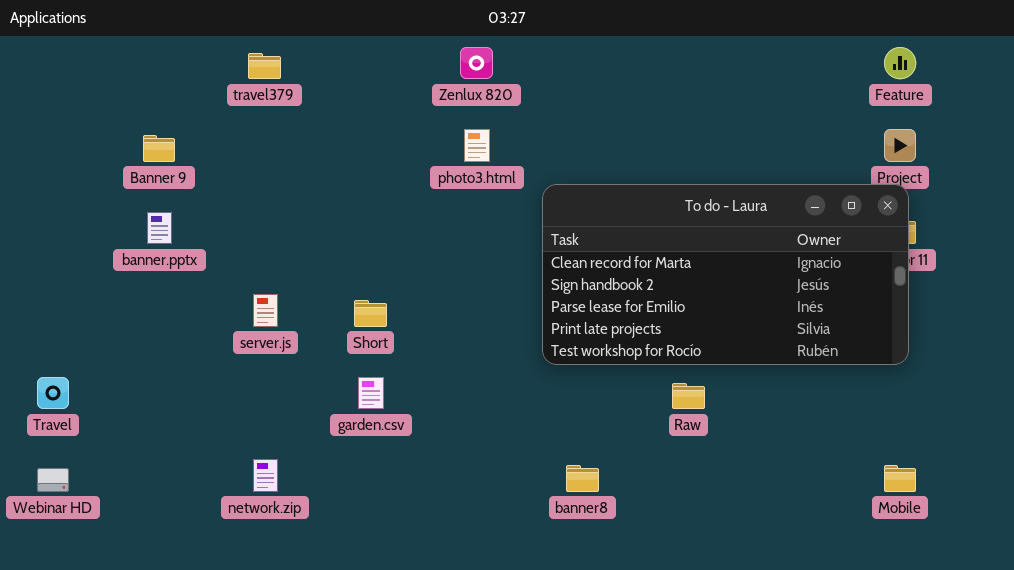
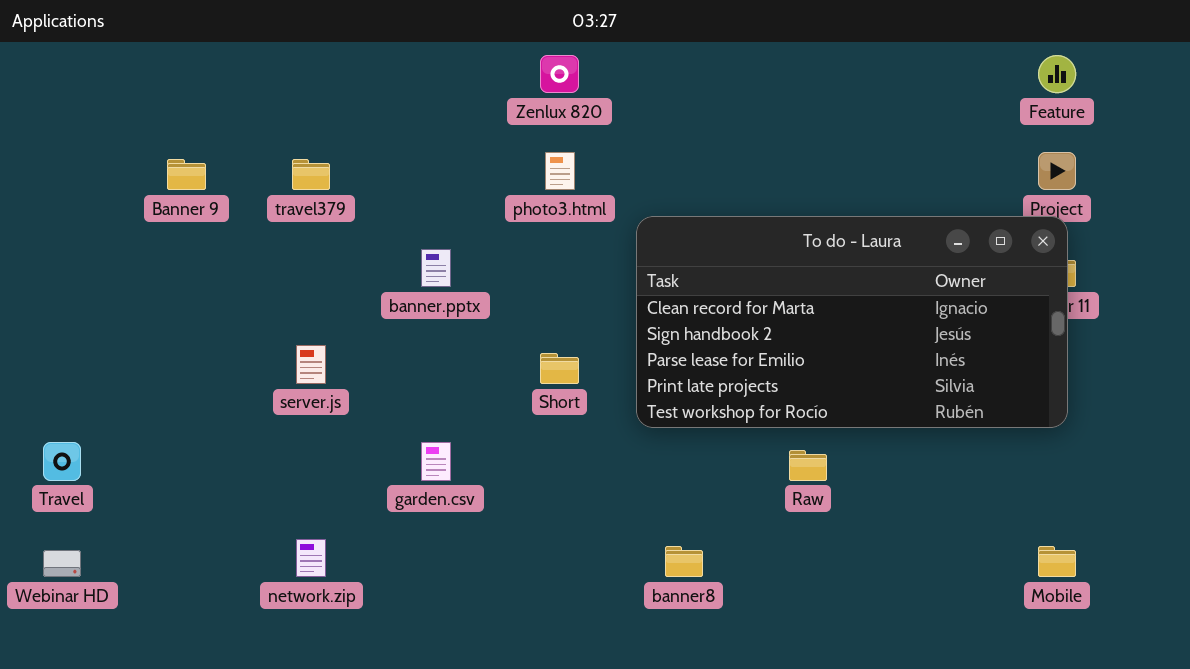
travel379: [248,53,281,79] -> [292,159,330,190], moved
banner.pptx: [147,212,172,244] -> [421,249,451,287], moved
Short: [354,300,387,327] -> [540,353,579,384], moved

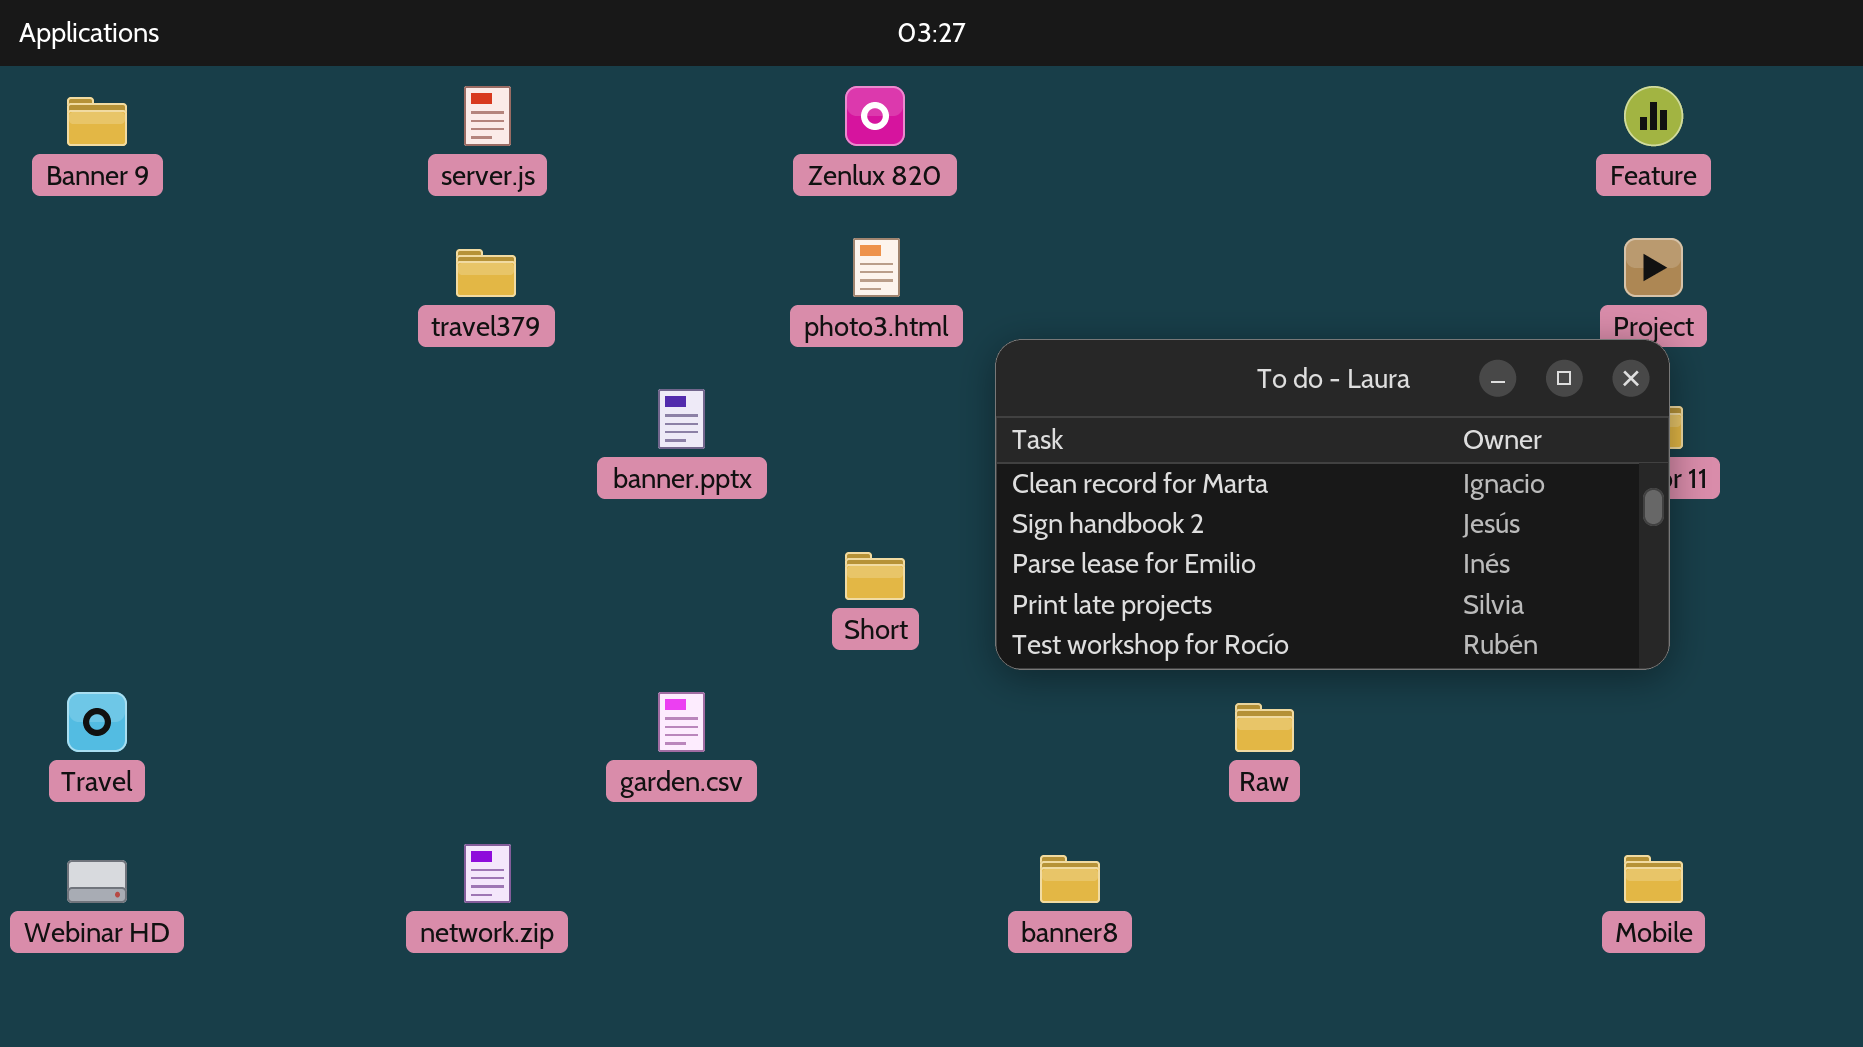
Banner 9: [167,159,206,190] -> [67,97,127,146], moved
server.js: [296,345,326,384] -> [464,86,511,146], moved

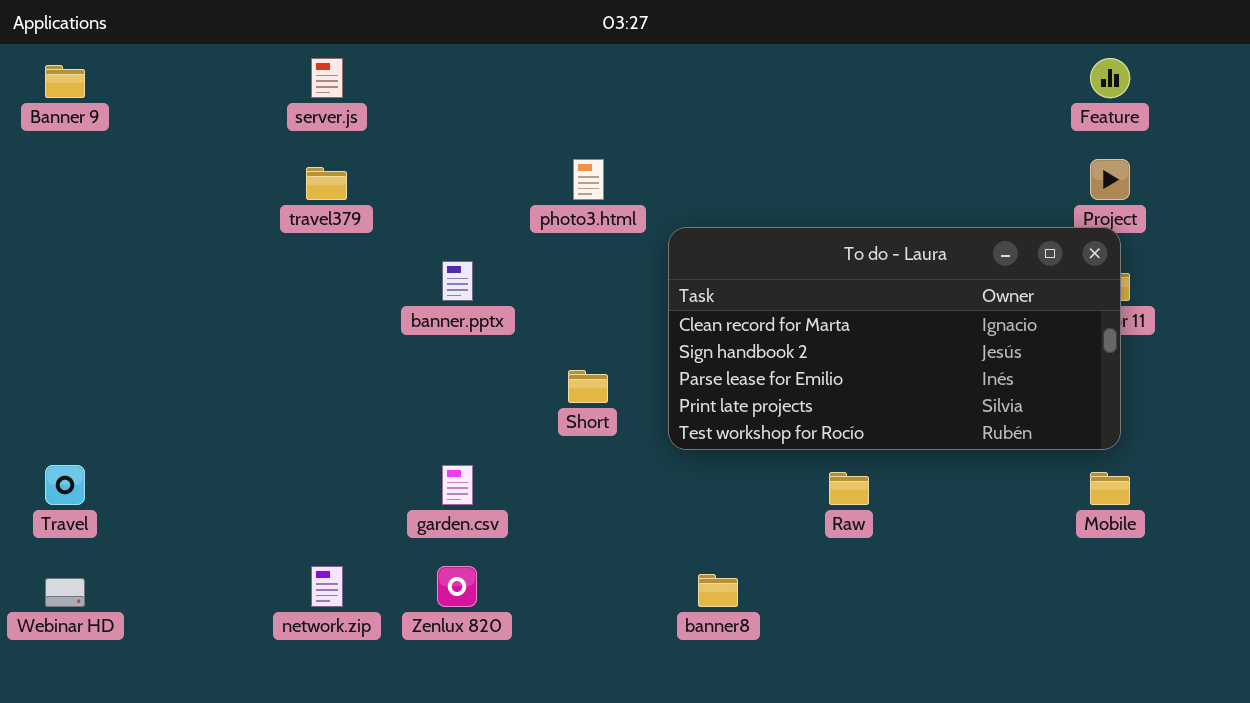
Zenlux 820: [845,86,905,146] -> [437,566,477,607], moved
Mobile: [1624,855,1683,903] -> [1090,472,1130,505], moved

